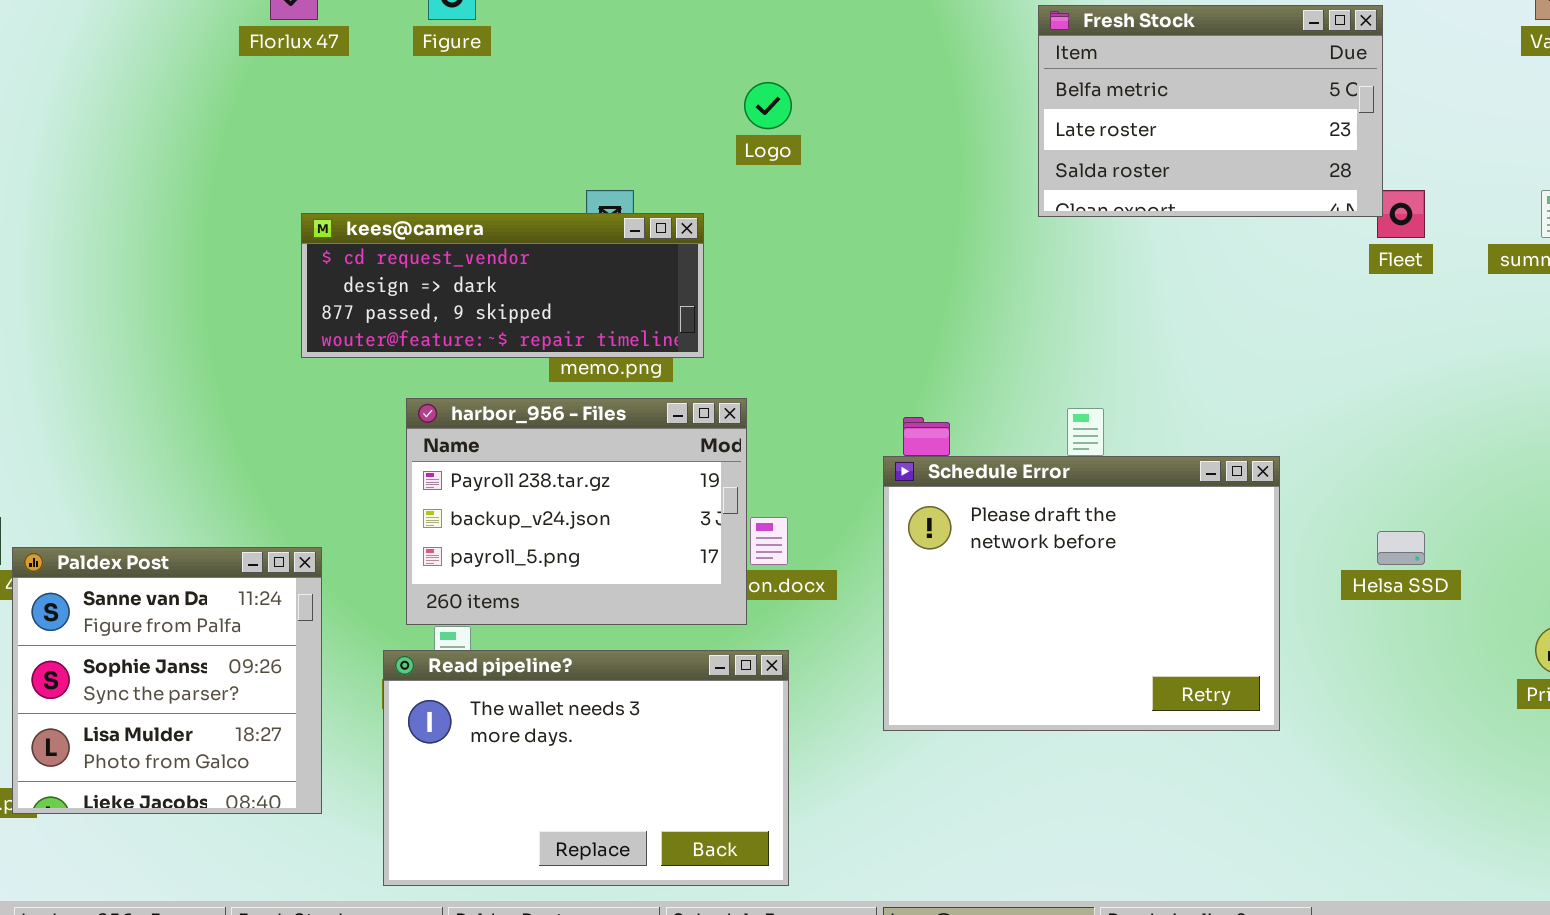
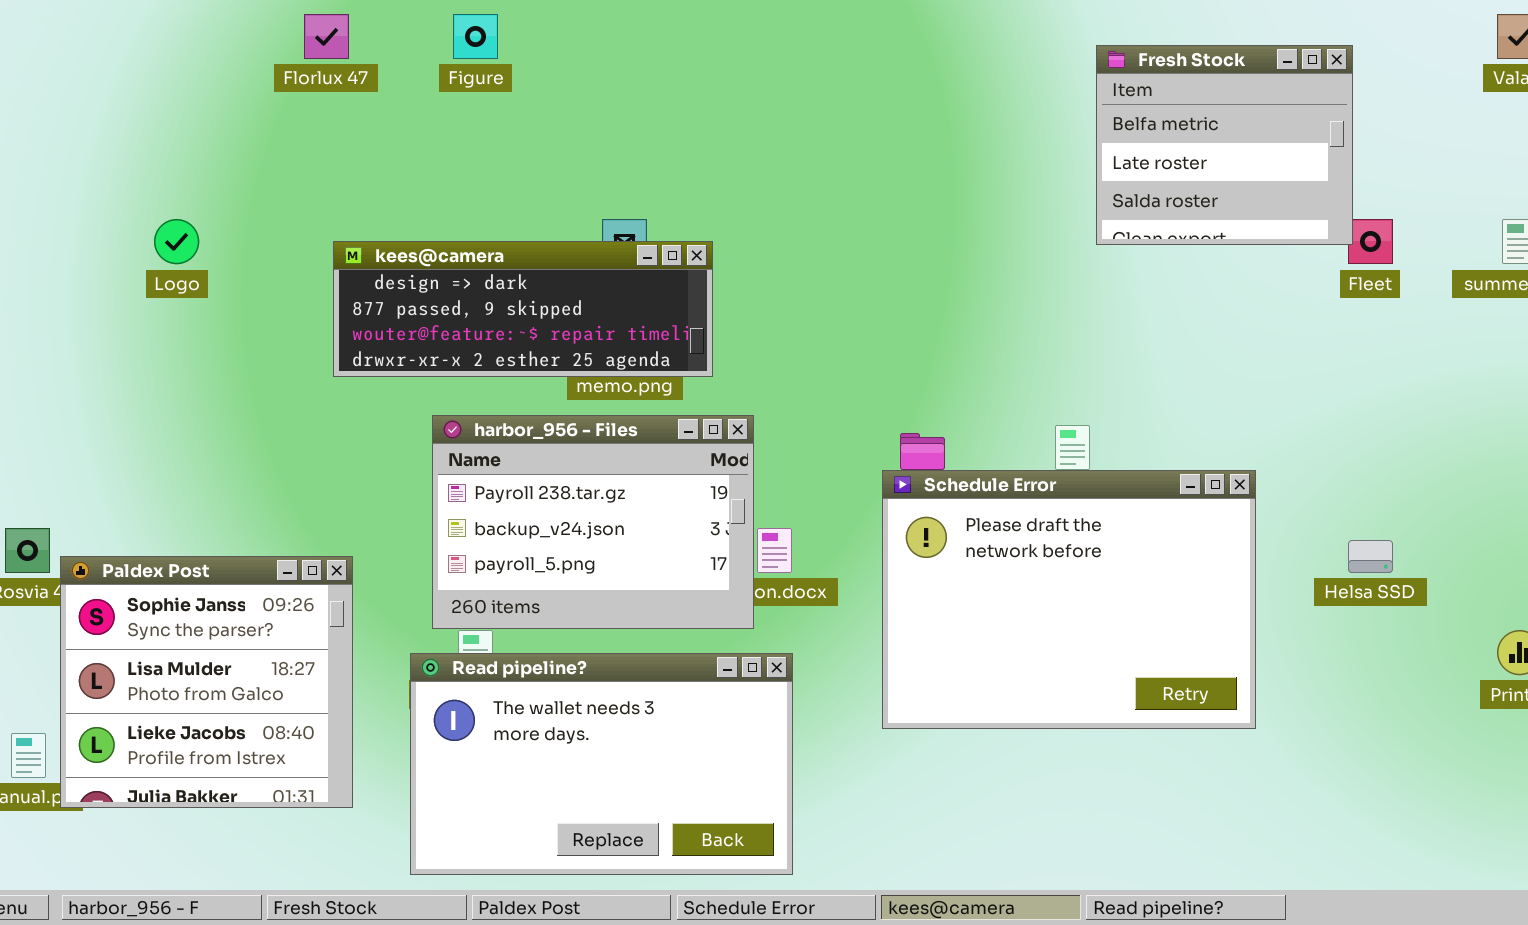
Fresh Stock: [1038,5,1383,217] -> [1096,45,1353,245], resized
Logo: [744,82,792,129] -> [154,219,199,264], moved
kees@camera: [301,213,704,358] -> [333,241,713,377], scrolled down 1 row
Paldex Post: [12,547,322,814] -> [60,556,353,808], scrolled down 1 row

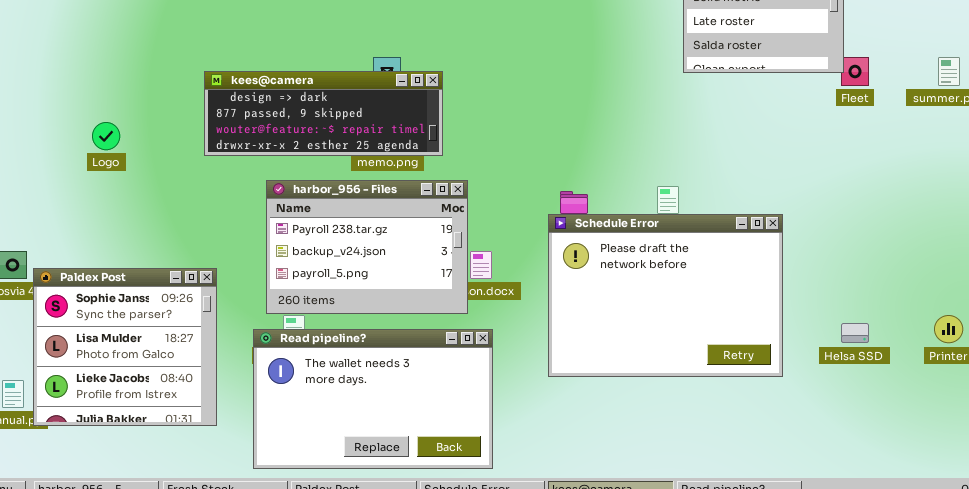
Logo: [154,219,199,264] -> [92,122,120,150], moved
Helsa SSD: [1348,540,1393,573] -> [841,323,869,343], moved

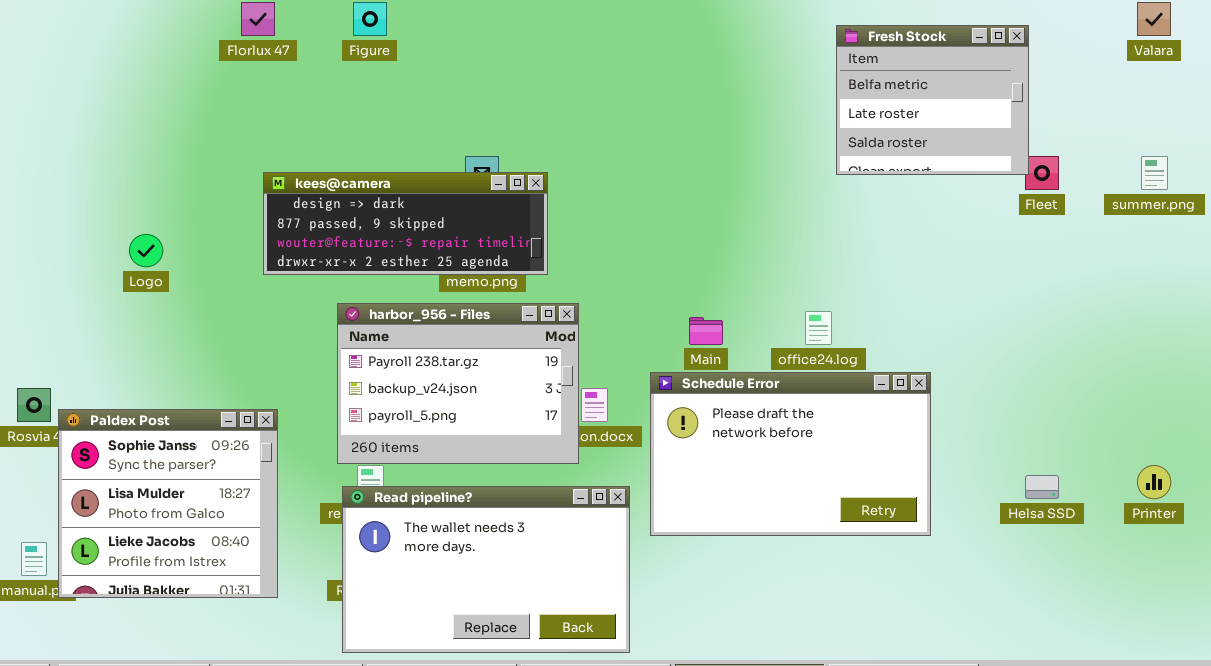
Schedule Error: [548,214,783,377] -> [650,372,931,536], moved, resized
Read pipeline?: [253,329,493,469] -> [342,486,630,653], moved

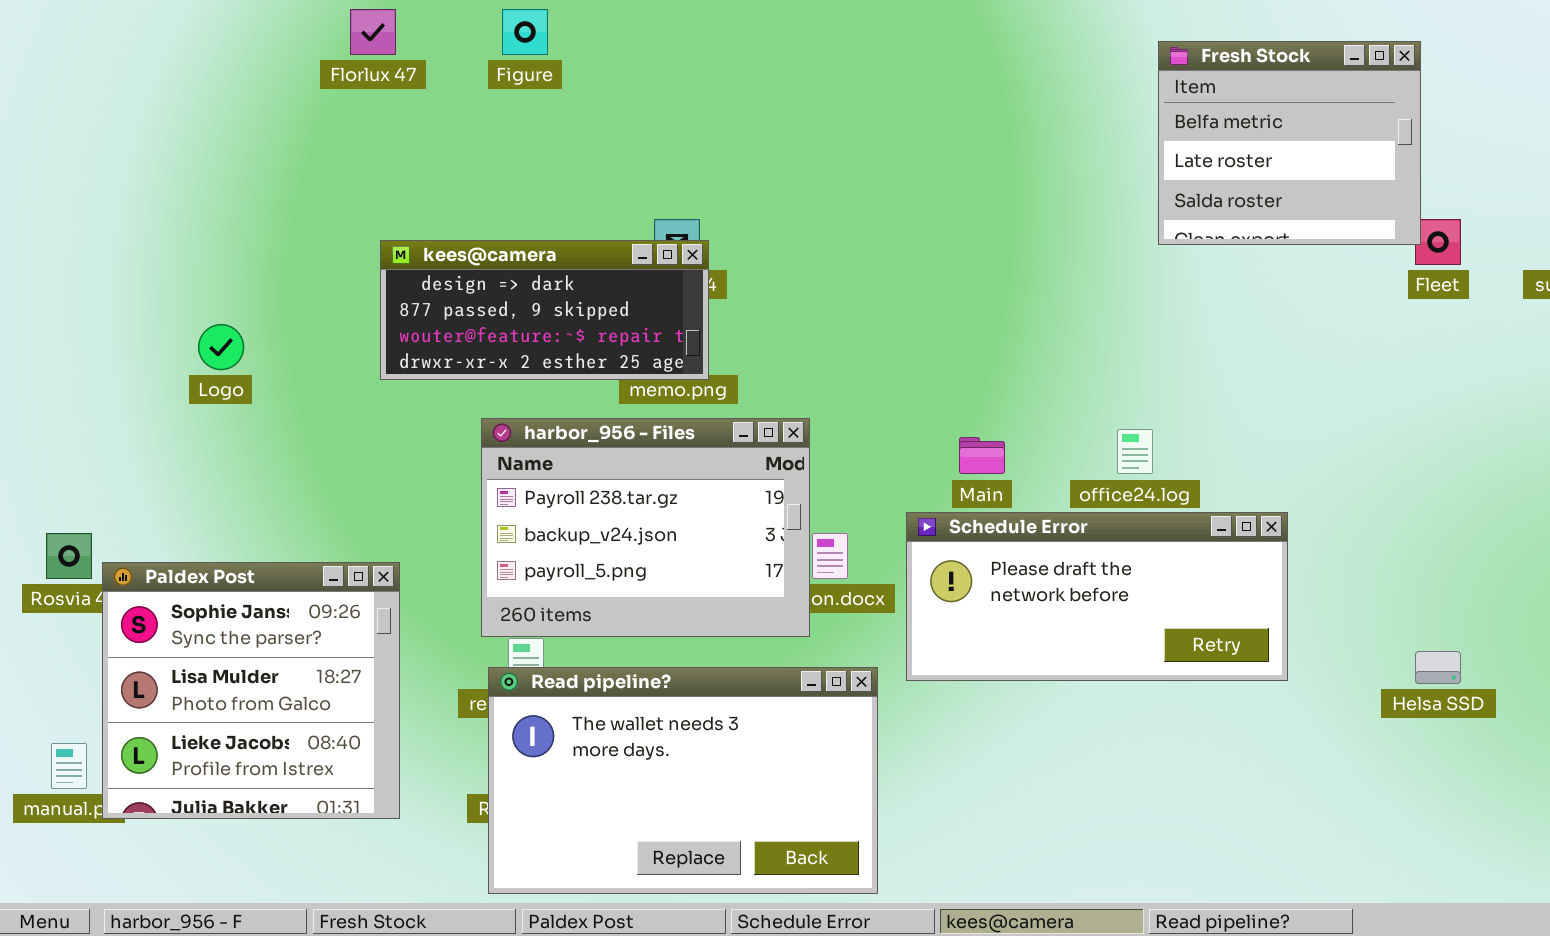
kees@camera: [263,172,548,275] -> [380,240,709,380], resized
Schedule Error: [650,372,931,536] -> [906,512,1288,681], resized

